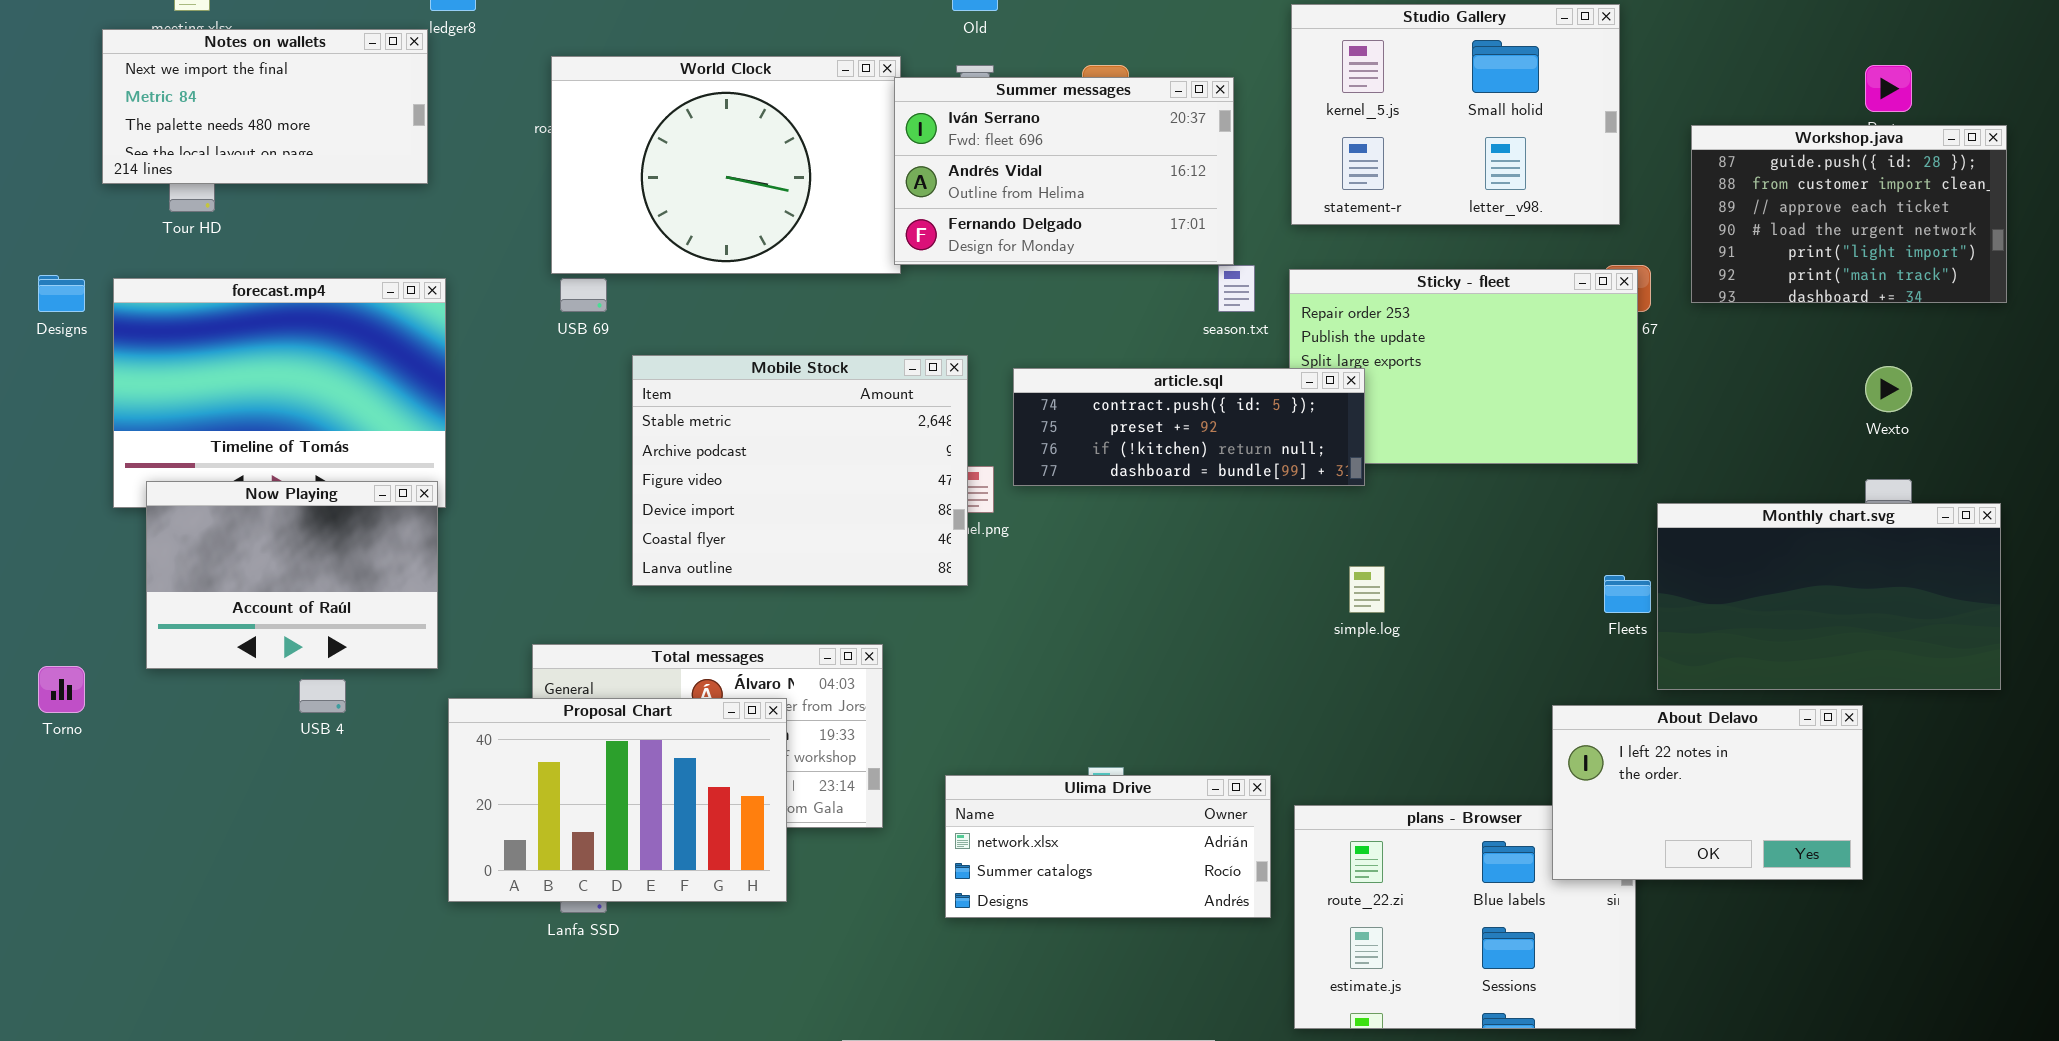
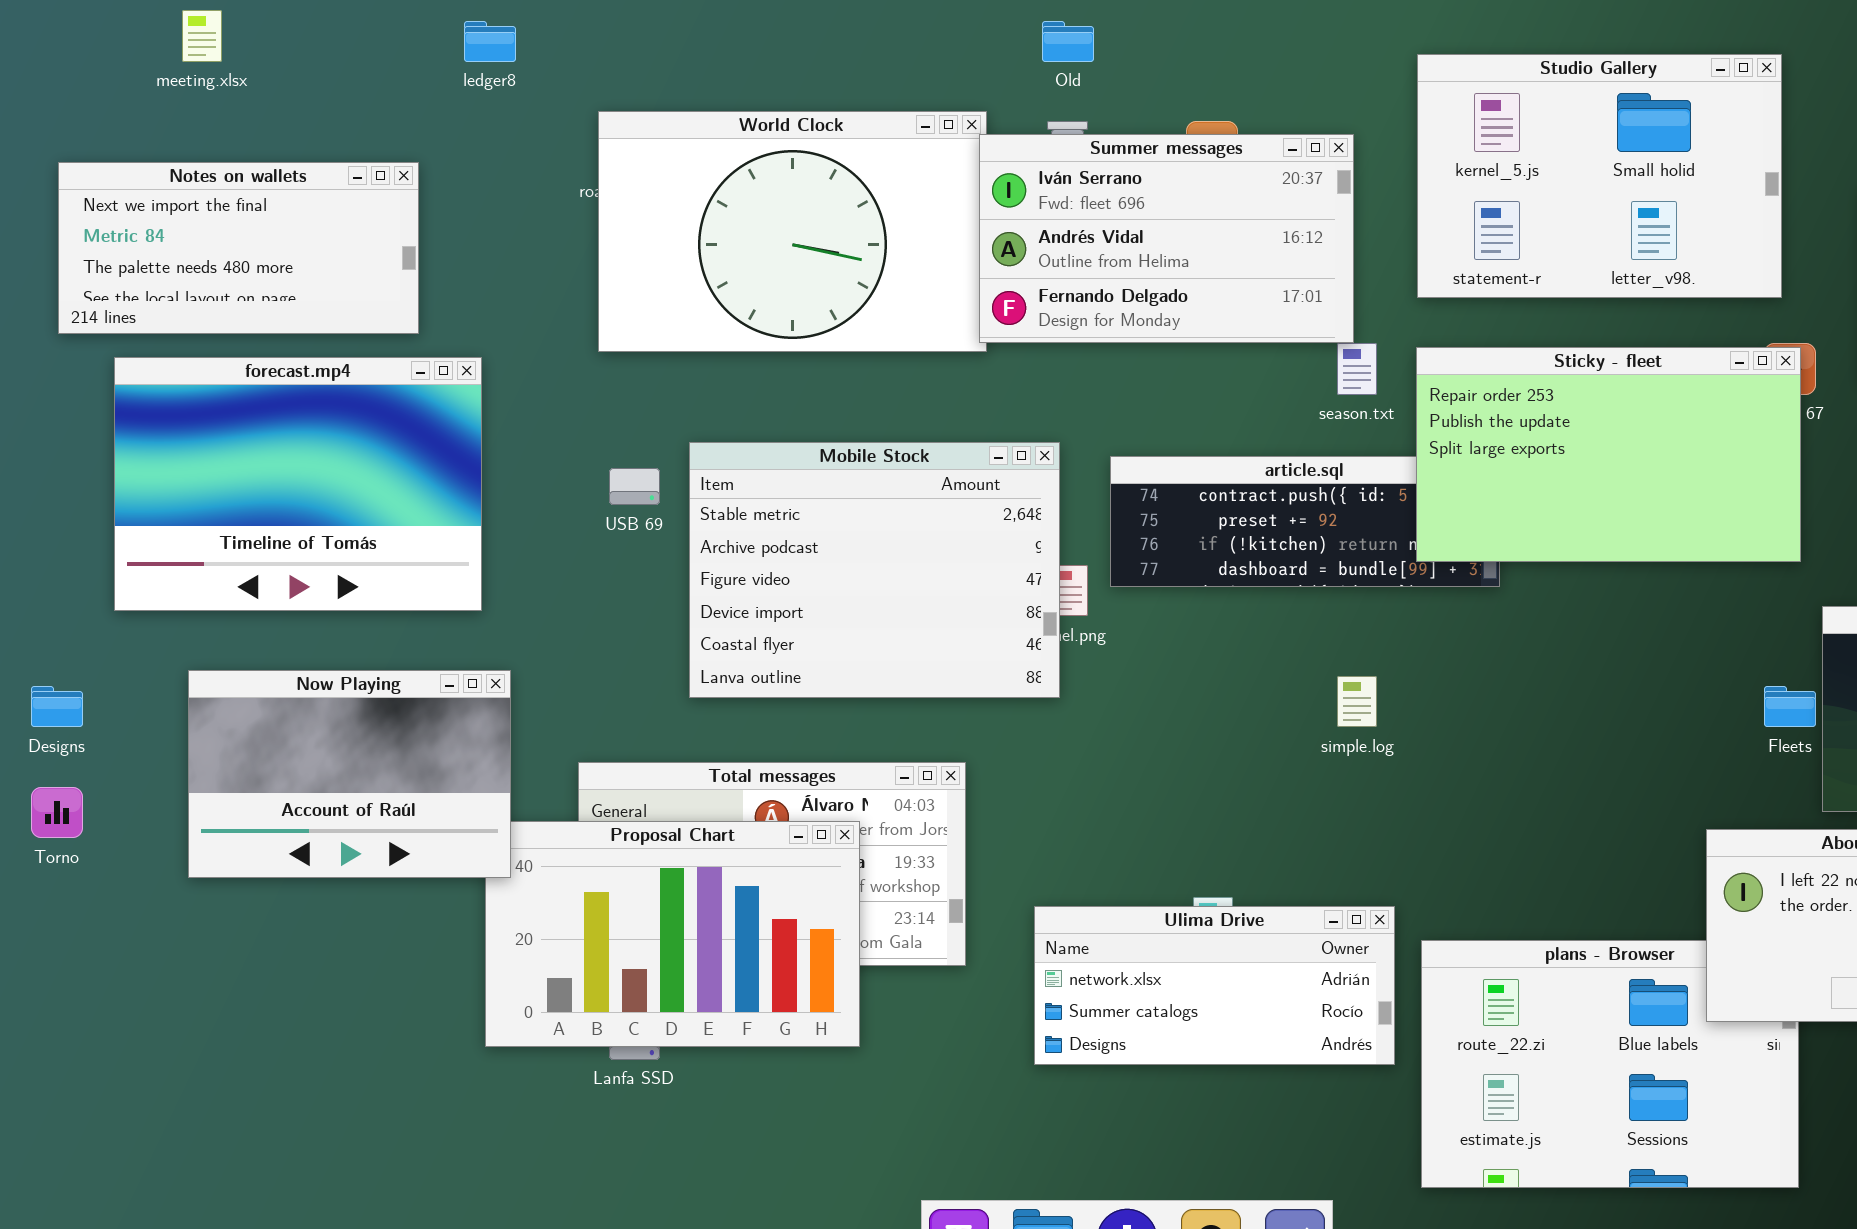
Notes on wallets: [102,29,428,184] -> [58,162,419,334], moved
Sticky - fleet: [1289,269,1638,464] -> [1416,347,1801,562], raised
Designs: [38,275,85,312] -> [31,686,83,727], moved
USB 69: [560,278,607,312] -> [609,468,660,505], moved
Now Playing: [146,481,438,669] -> [188,670,511,878], moved
simple.log: [1349,566,1385,613] -> [1337,676,1377,727], moved

